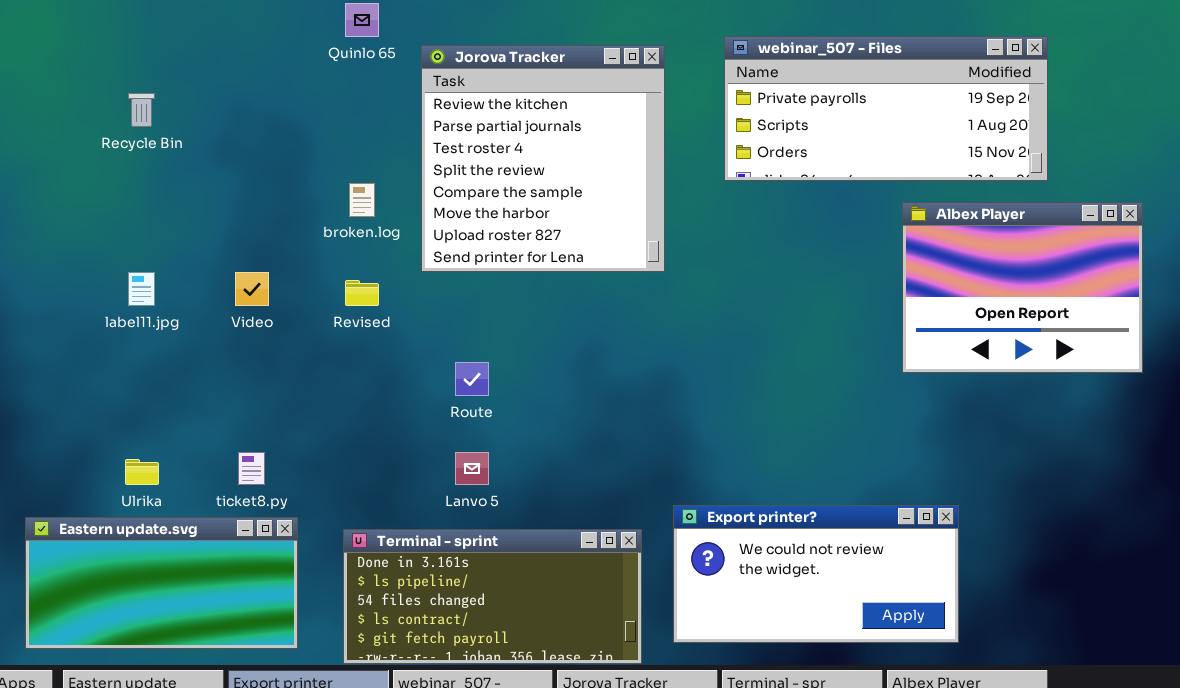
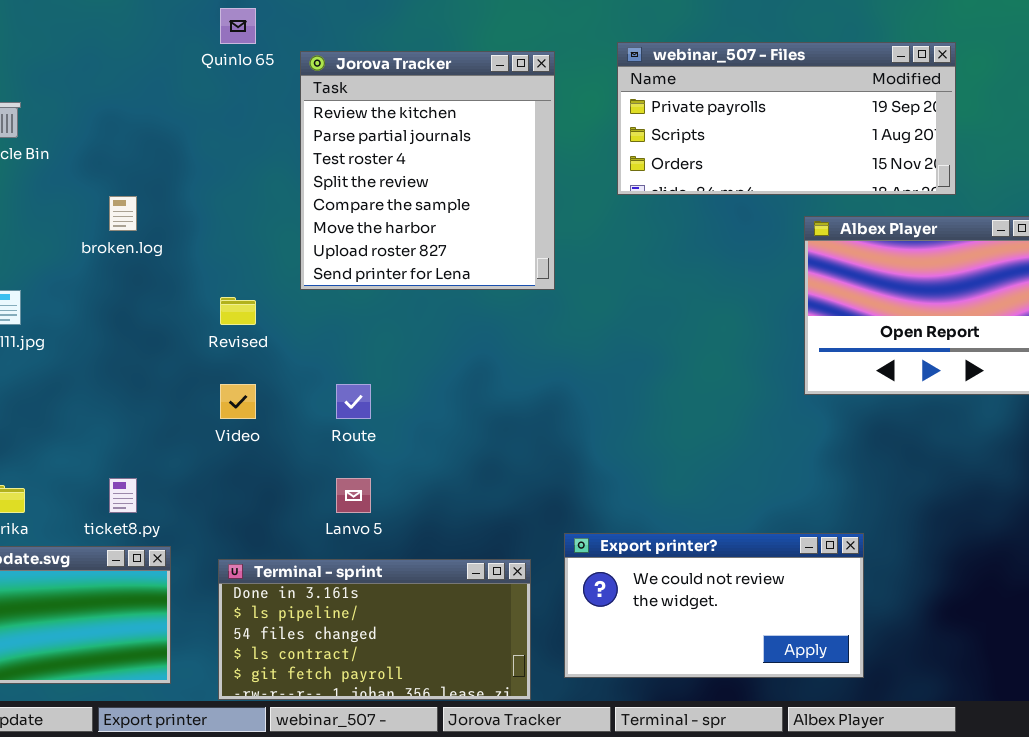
broken.log: [349,183,375,217] -> [109,196,137,231], moved
Video: [235,272,269,306] -> [220,384,256,419], moved

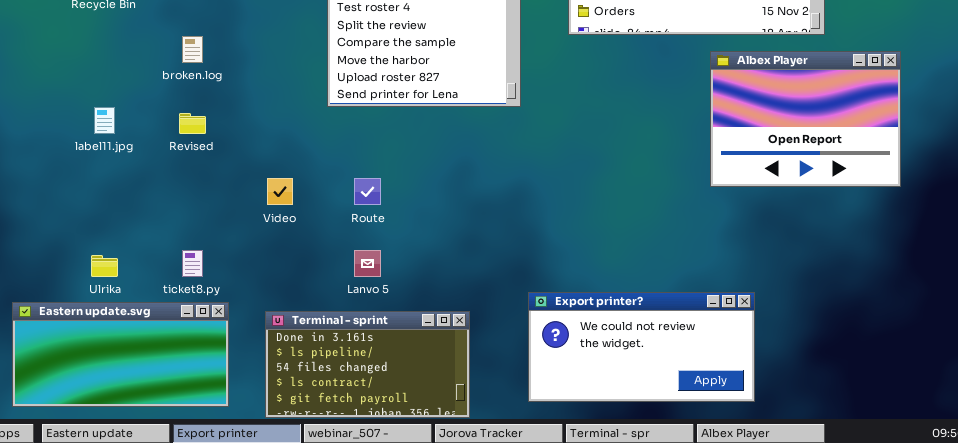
Revised: [220,297,256,325] -> [179,113,206,134], moved
Terminal - sprint: [218,559,531,700] -> [265,311,470,418], resized

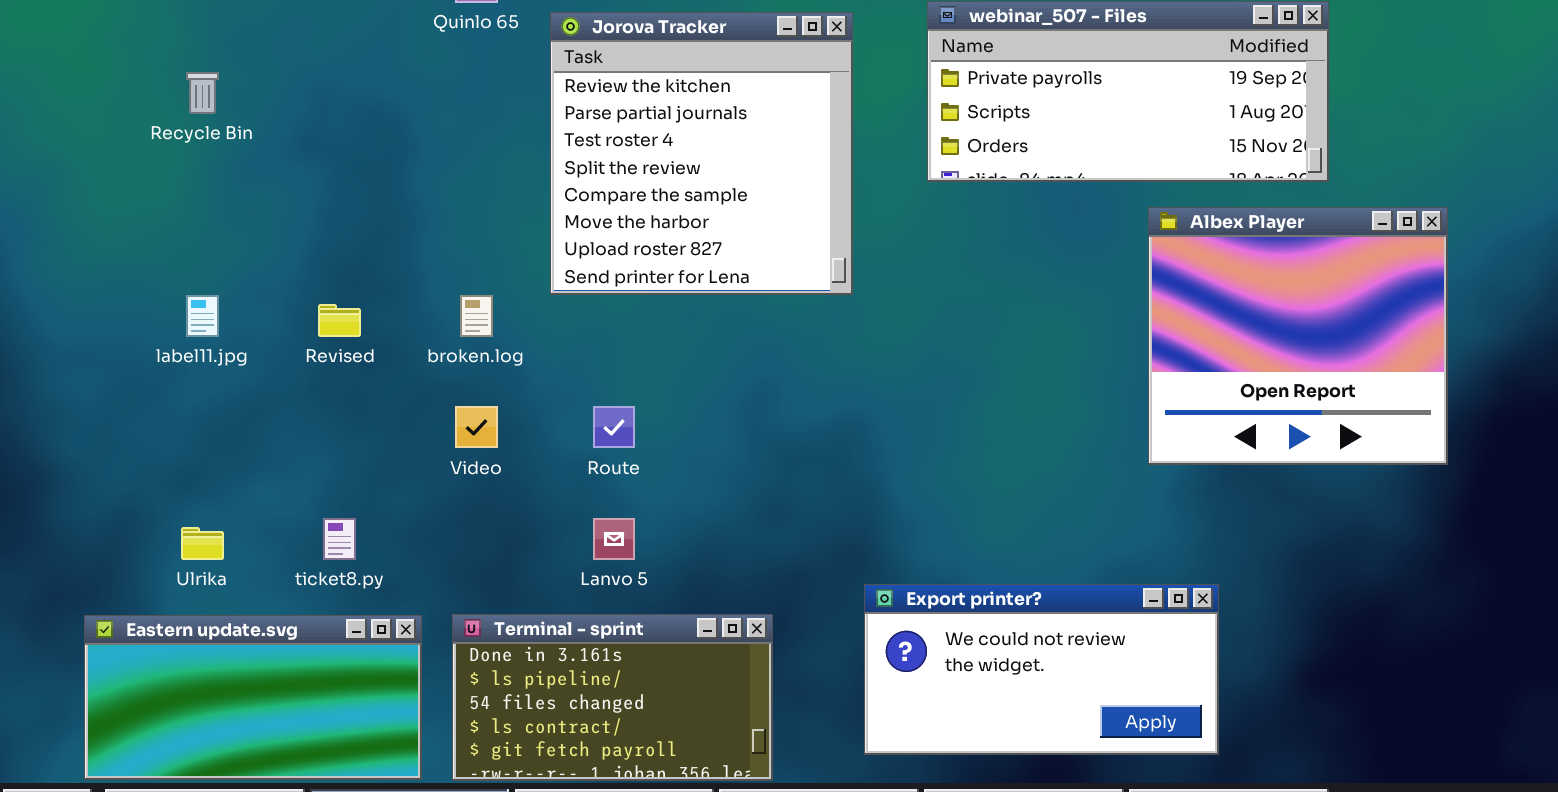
broken.log: [182,36,203,63] -> [460,295,493,337], moved
Albex Player: [710,51,901,187] -> [1148,207,1448,465], resized
Eastern update.svg: [12,302,229,407] -> [84,615,422,780], moved

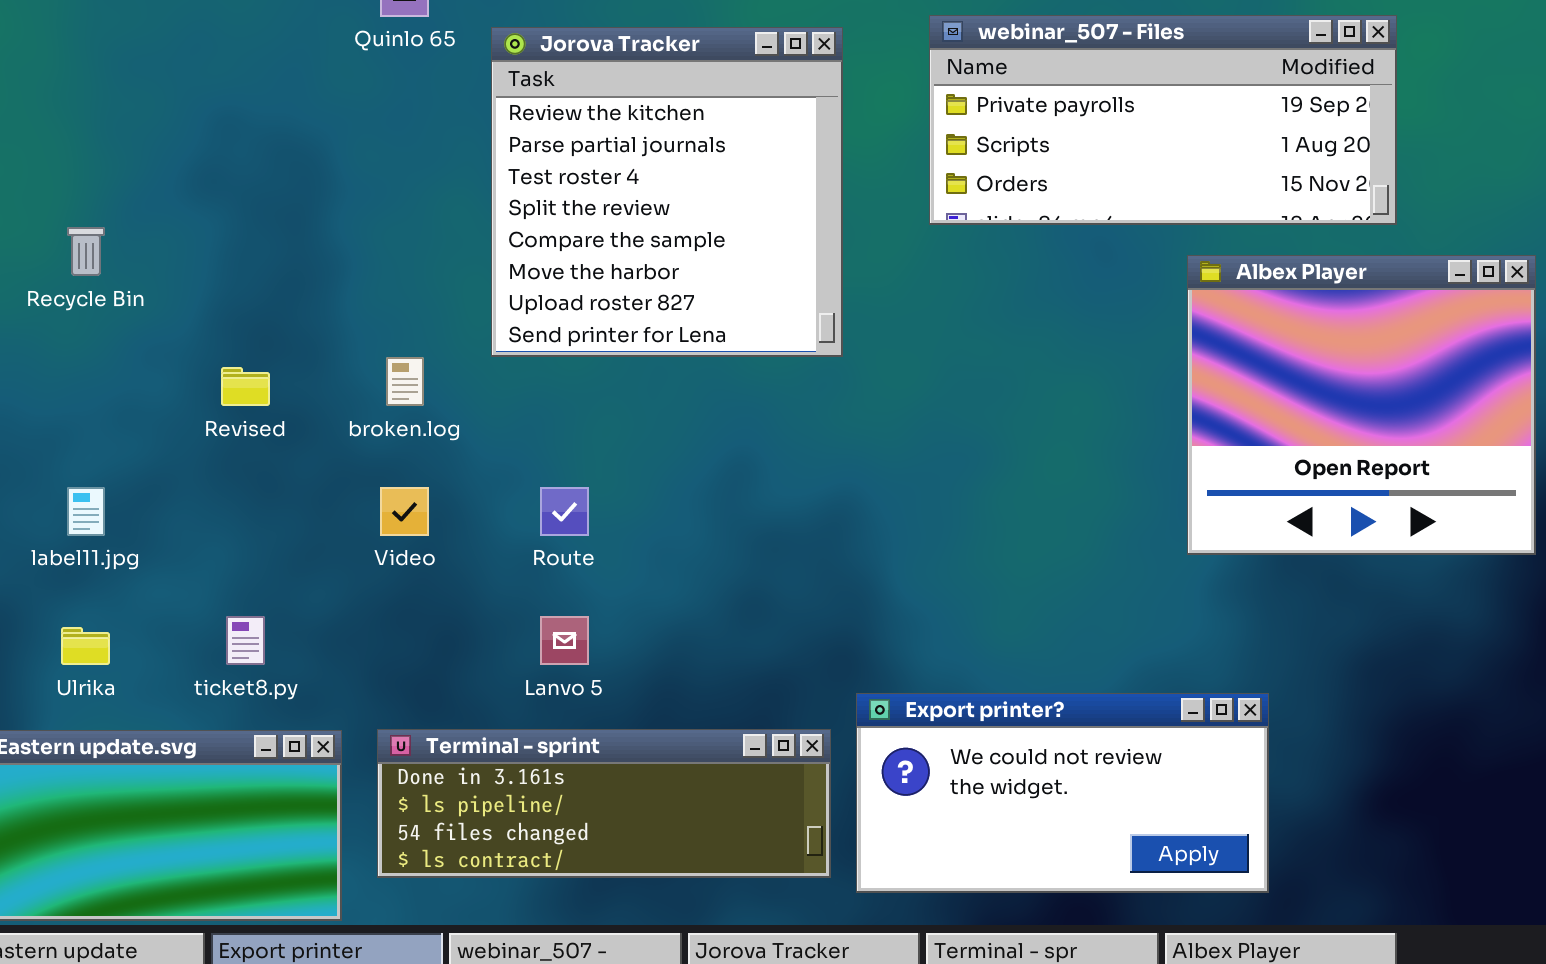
Recycle Bin: [186,72,219,114] -> [67,227,105,276], moved
label11.jpg: [186,295,219,337] -> [67,487,105,536], moved
Terminal - sprint: [452,614,773,781] -> [377,729,831,878], resized

